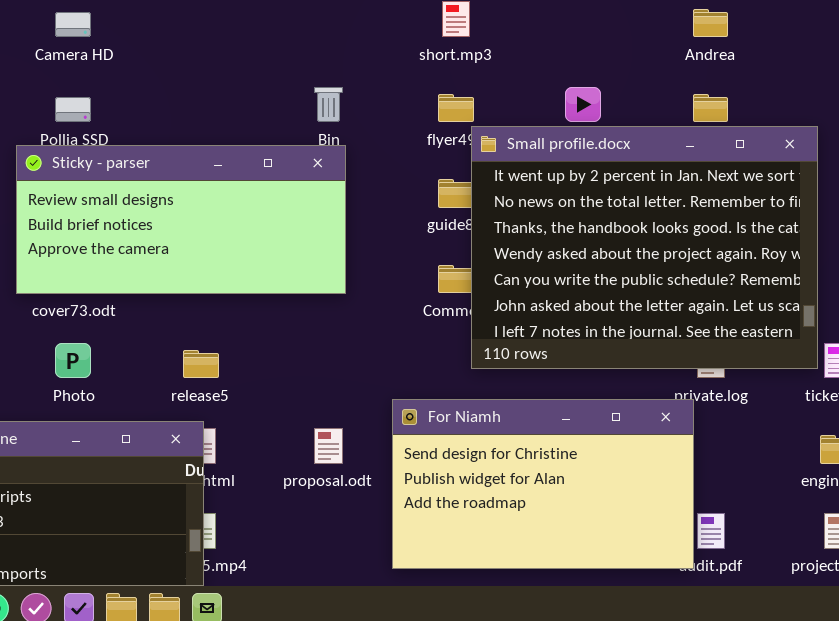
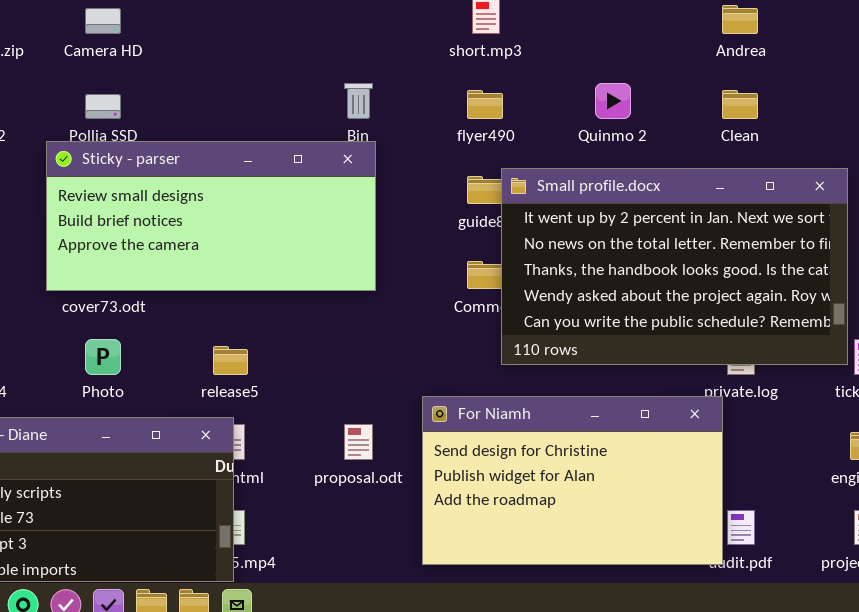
Small profile.docx: [471,126,818,369] -> [501,168,848,365], resized

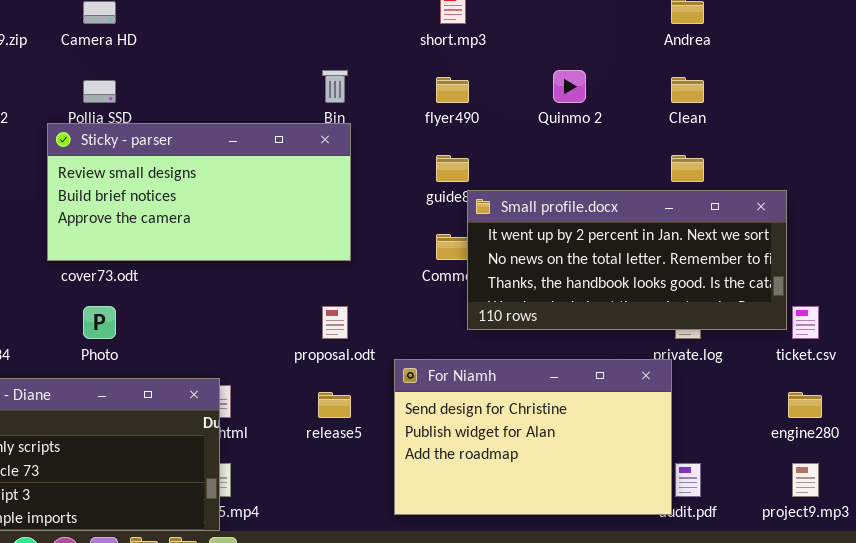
Small profile.docx: [501,168,848,365] -> [467,190,787,330], resized
release5: [213,346,248,375] -> [318,392,351,418], moved
proposal.odt: [344,424,373,460] -> [322,306,348,339], moved

